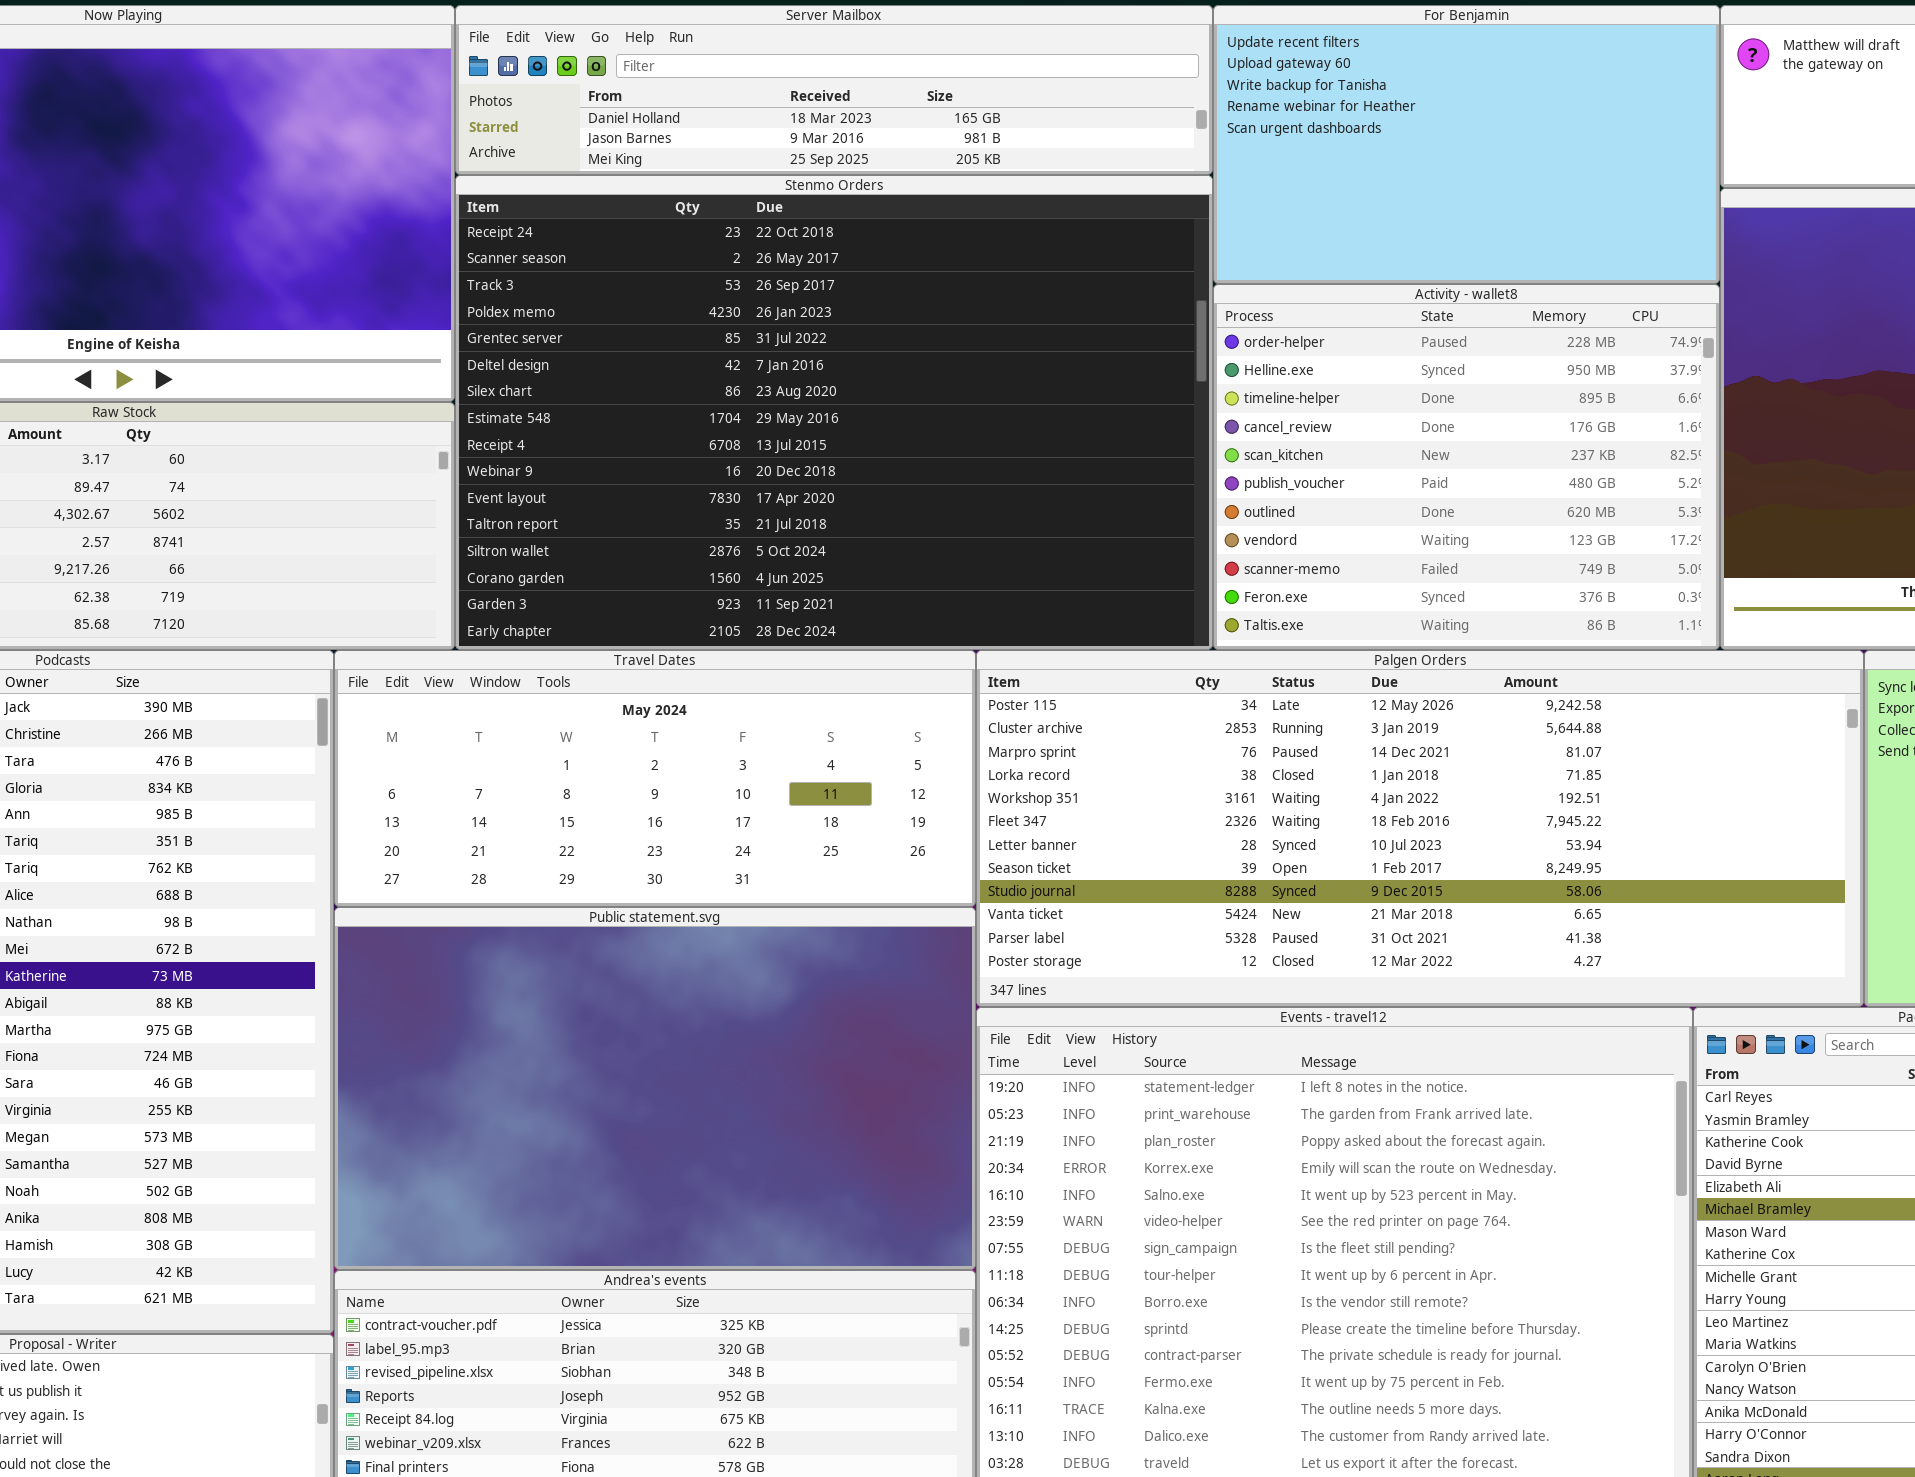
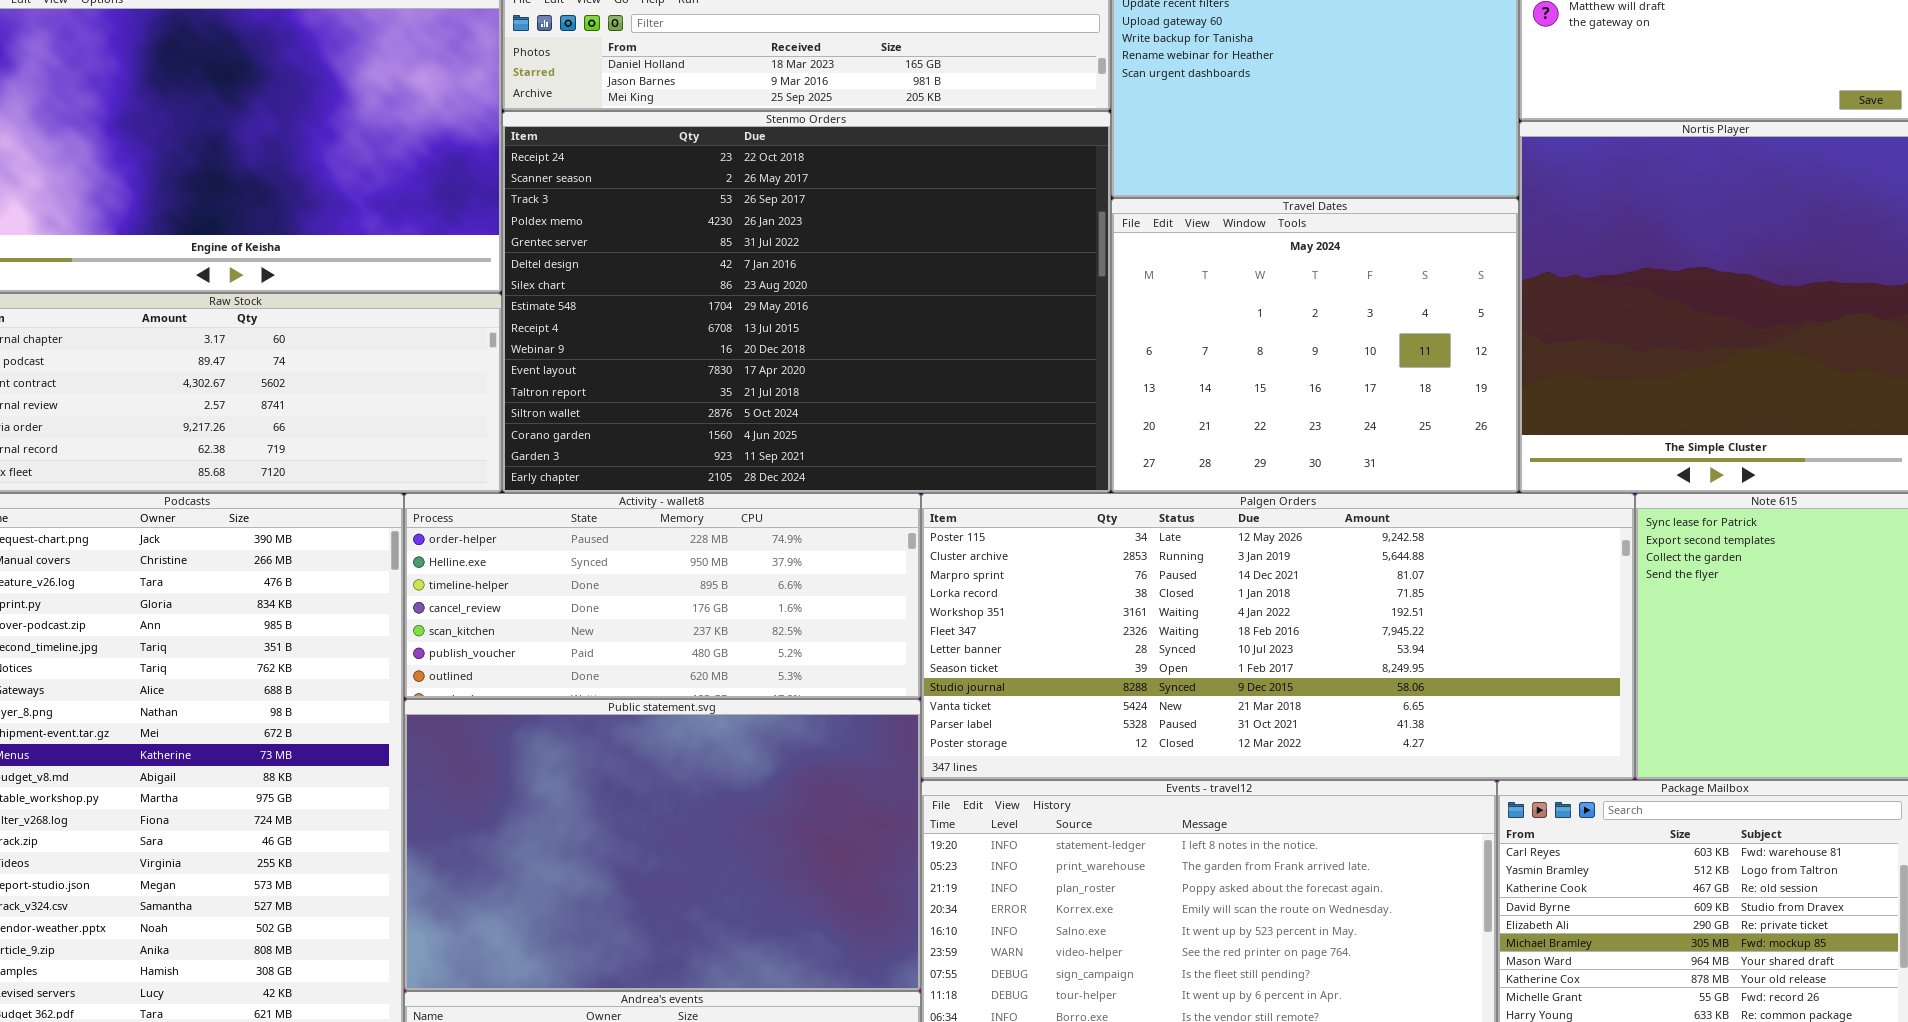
Activity - wallet8: [1213,284,1720,650] -> [404,493,921,699], moved, resized
Travel Dates: [334,650,976,907] -> [1111,198,1519,493], moved, resized

